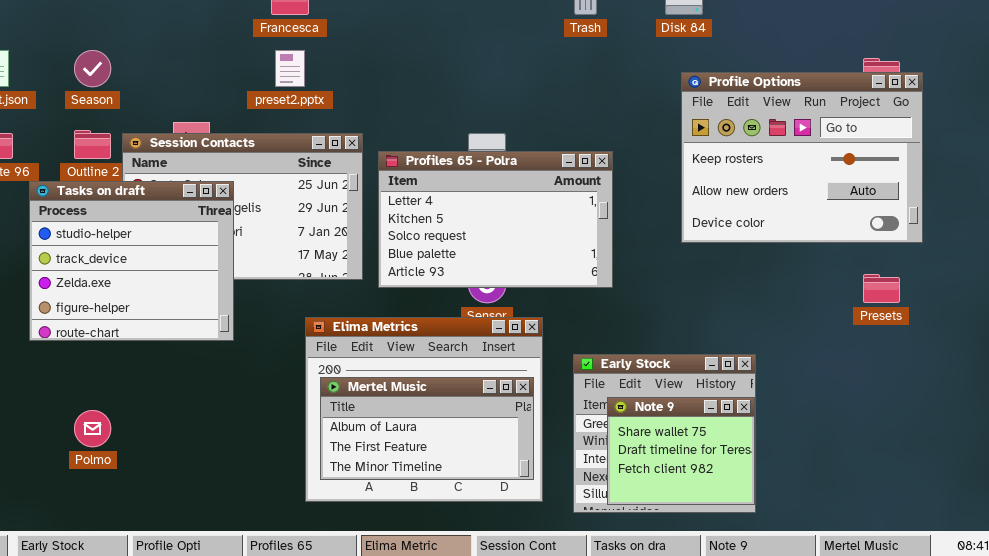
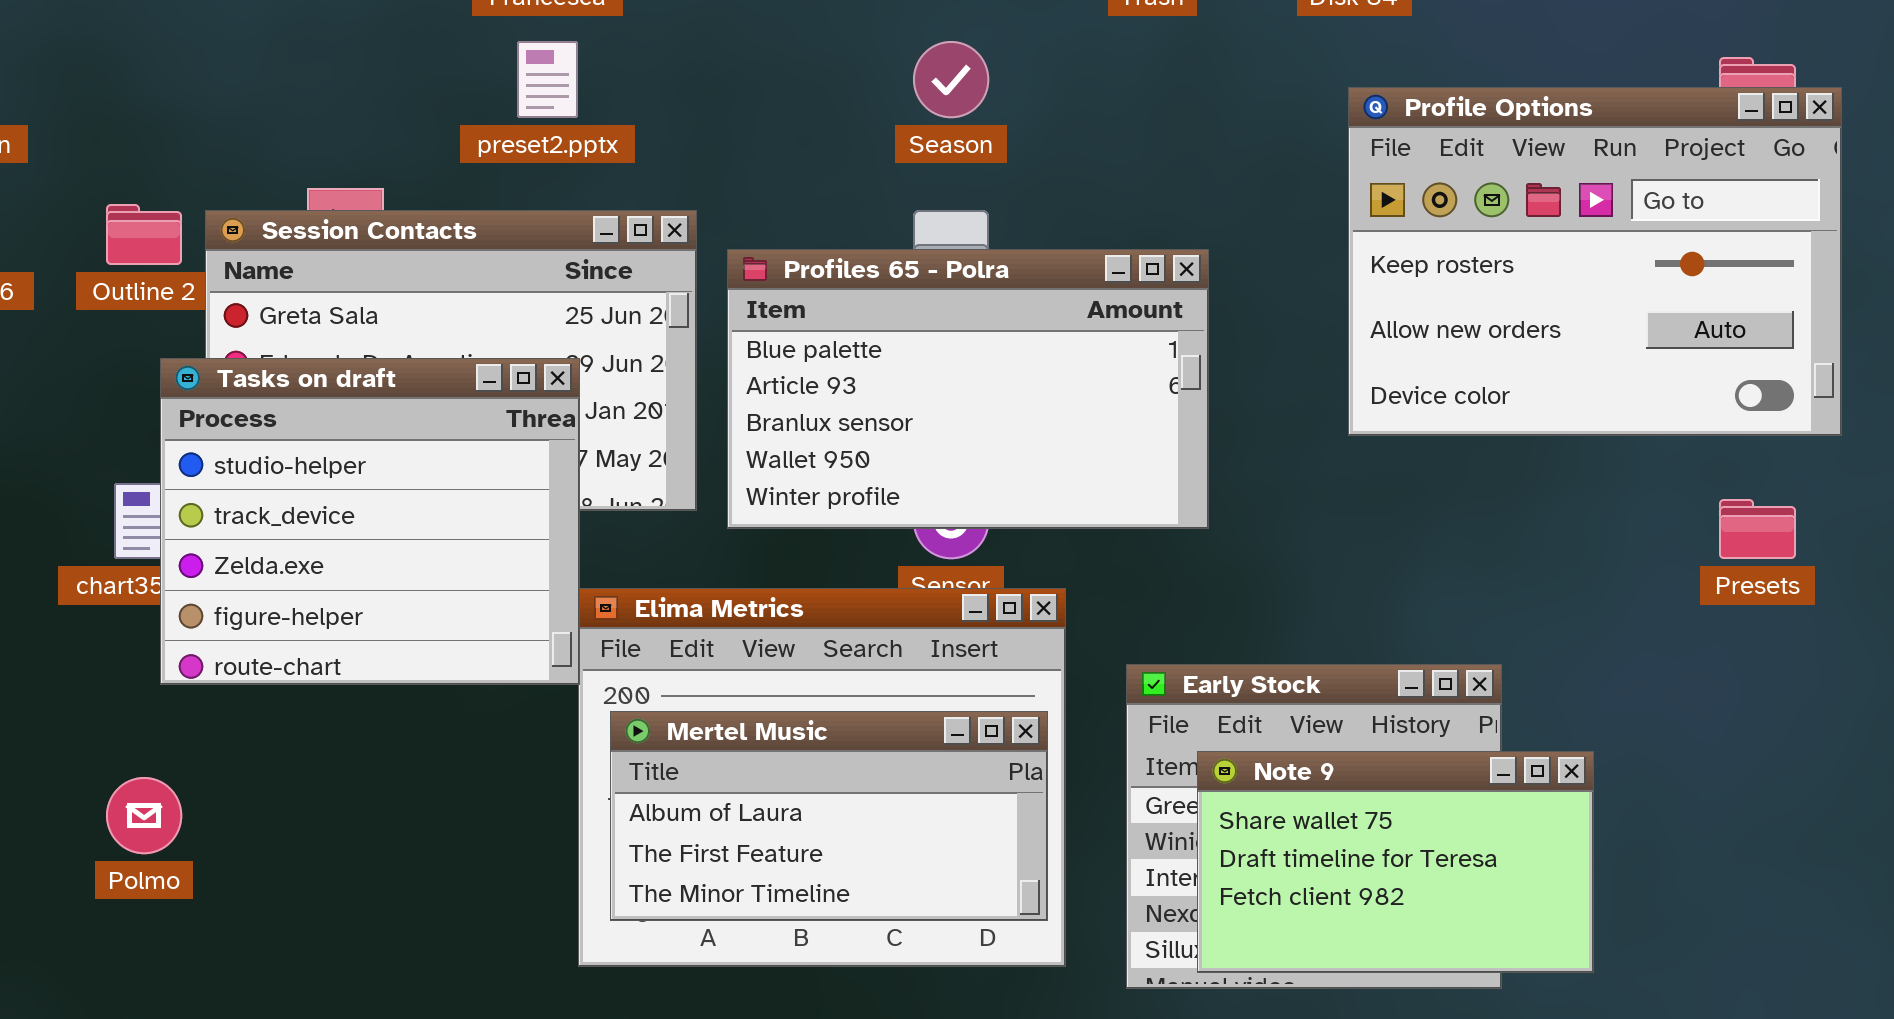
Season: [74,50,111,87] -> [913,41,989,118], moved
Profiles 65 - Polra: [378,151,613,288] -> [727,249,1209,529], scrolled down 3 rows
Tasks on draft: [29,181,234,341] -> [160,358,580,685], moved
Note 9: [607,397,755,505] -> [1197,751,1594,973], resized

